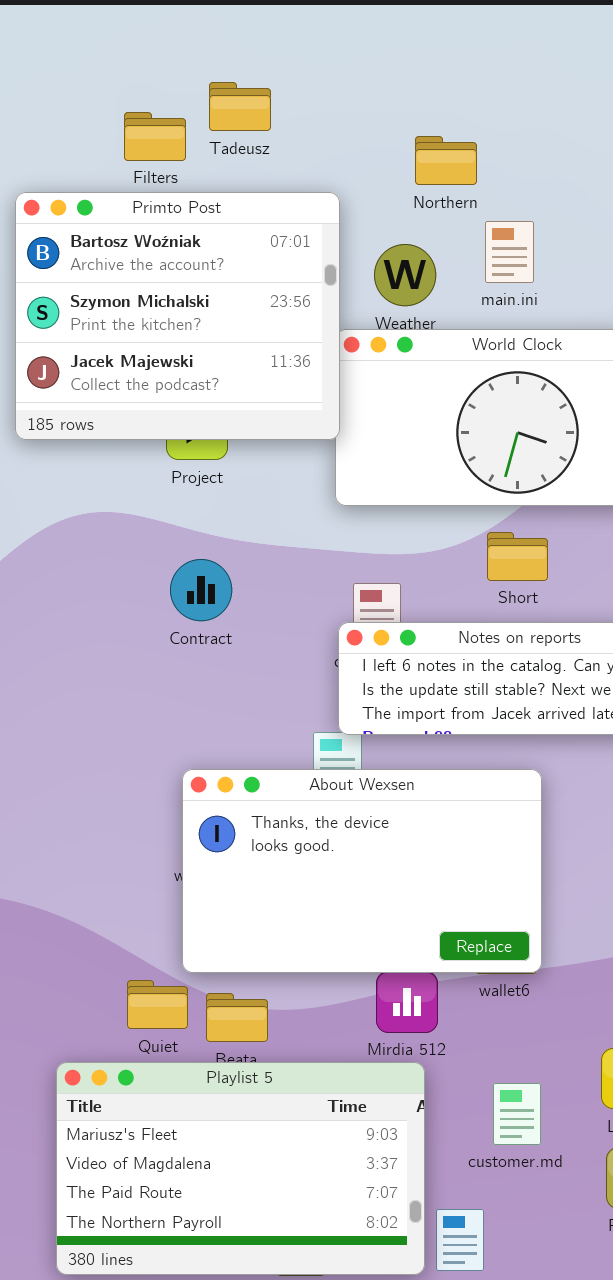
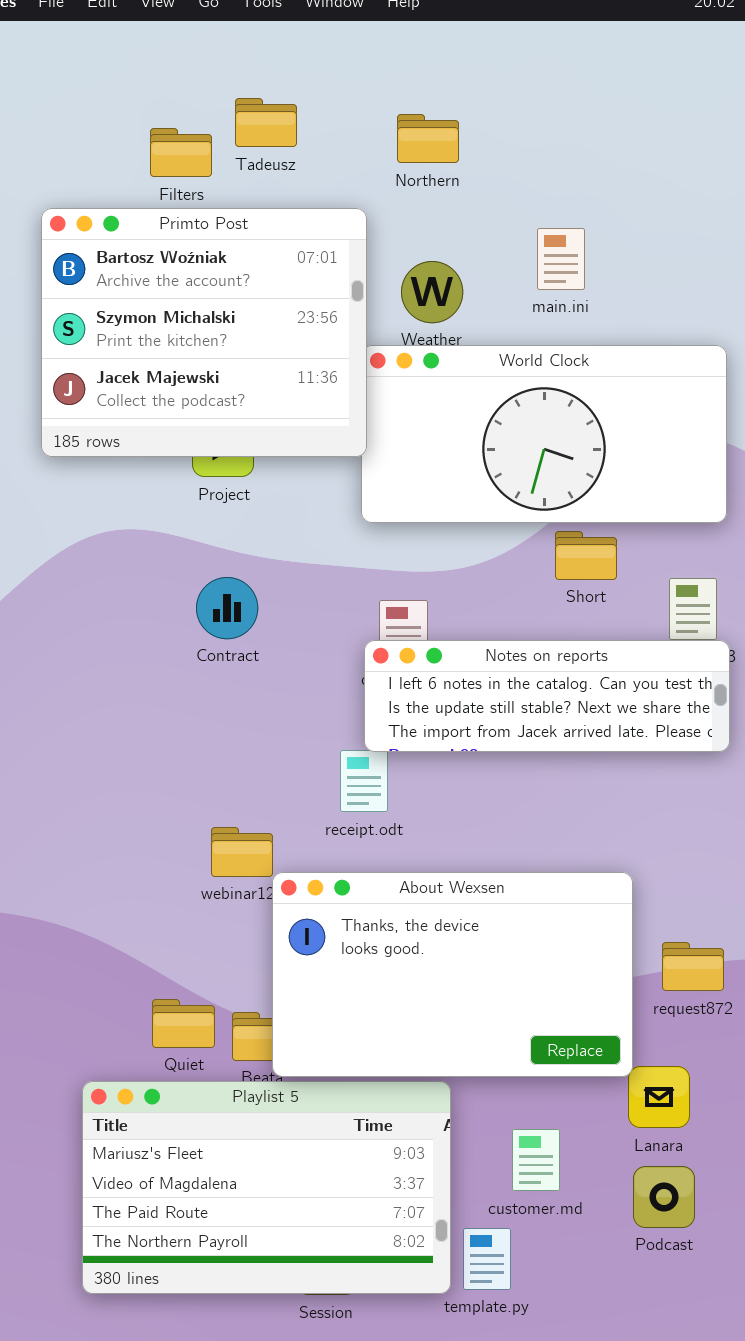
Northern: [415,136,477,185] -> [397,114,459,163], moved
main.ini: [485,221,534,283] -> [537,228,585,290], moved
Short: [487,532,548,581] -> [555,531,617,580], moved
About Wexsen: [182,769,542,973] -> [272,872,633,1077], moved
customer.md: [493,1083,541,1145] -> [512,1129,560,1191], moved

